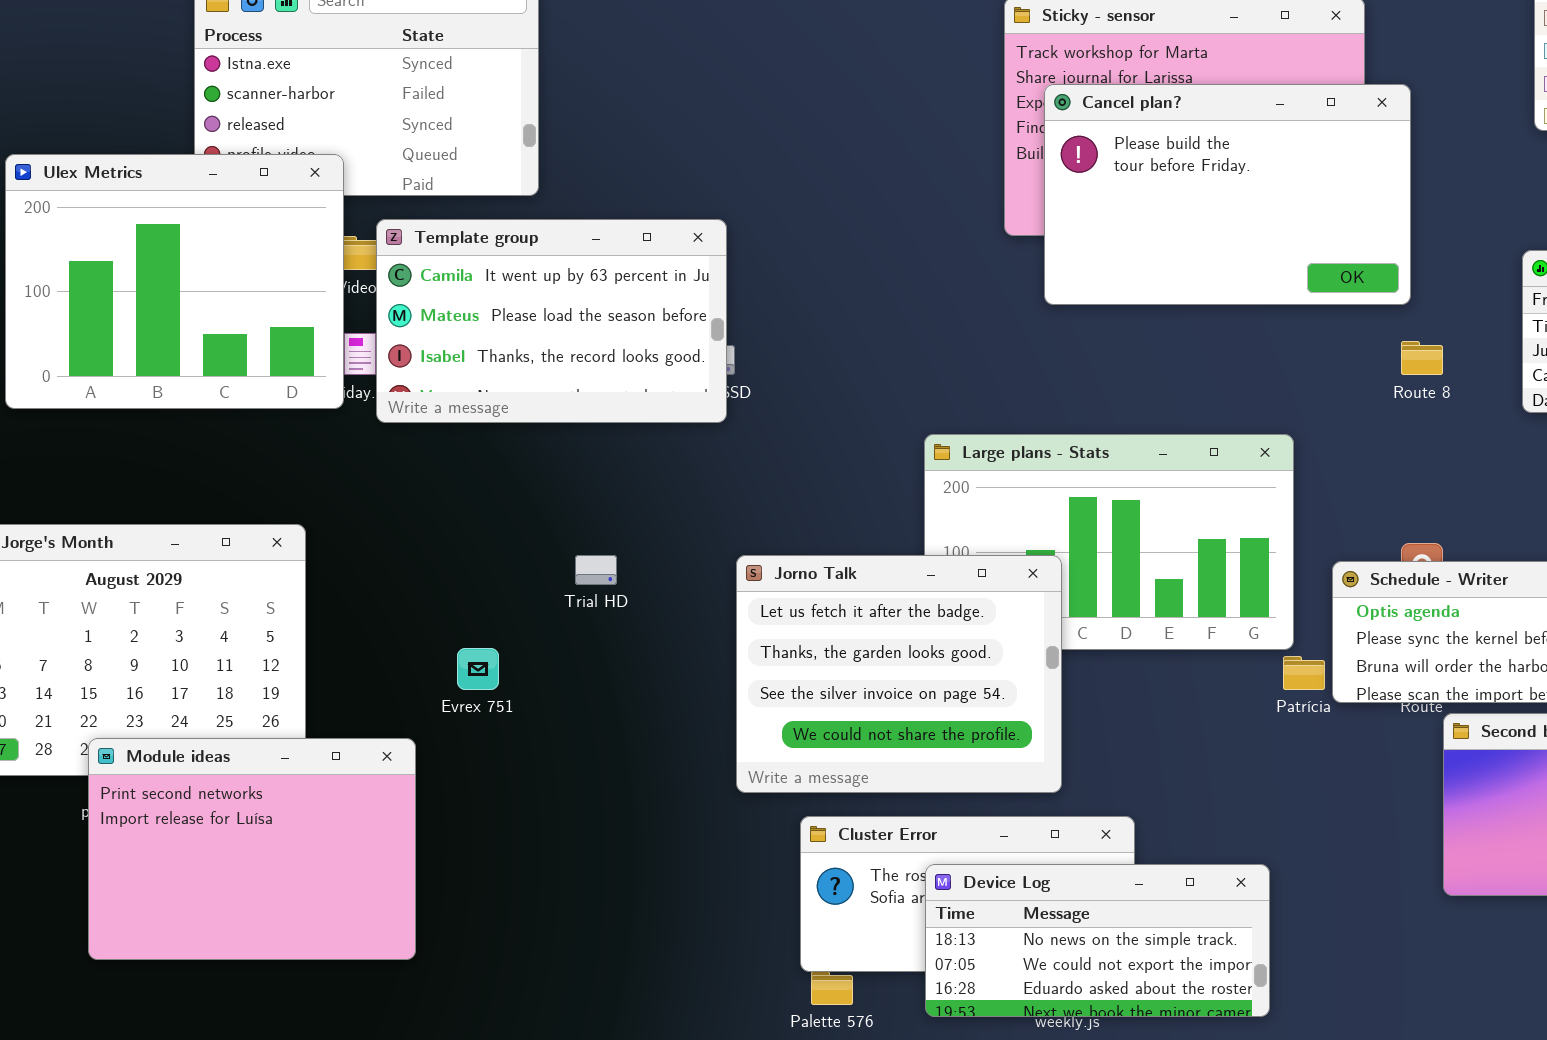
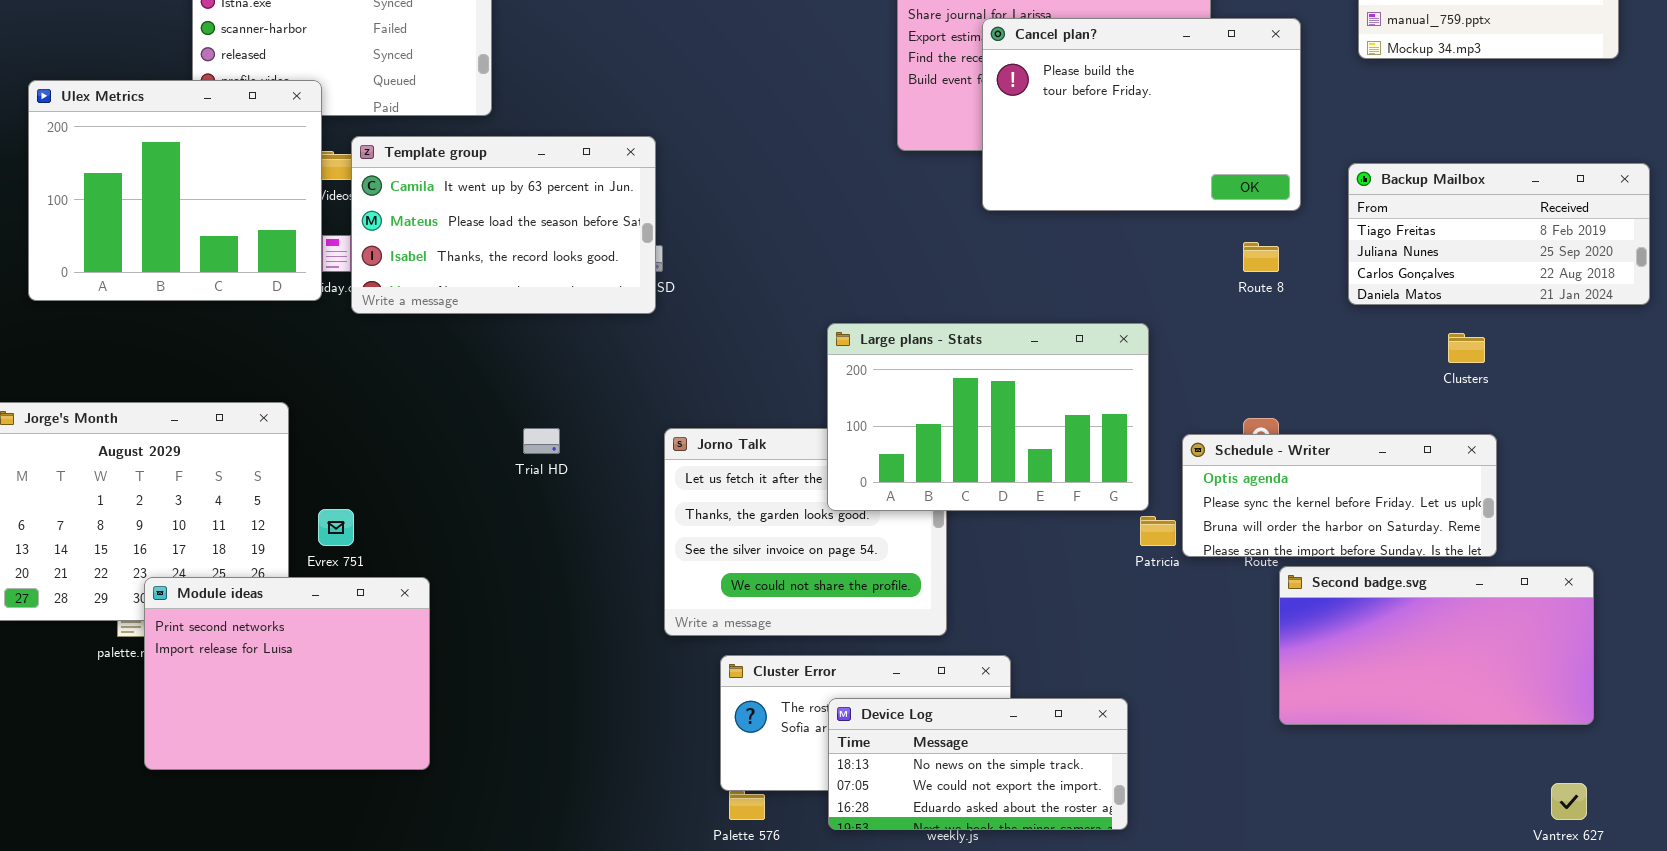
Cancel plan?: [1044,84,1411,305] -> [982,18,1301,211], moved
Large plans - Stats: [924,434,1294,650] -> [827,323,1149,511], raised
Evrex 751: [457,648,499,690] -> [318,509,354,546], moved
Module ideas: [88,738,416,960] -> [144,577,430,770], moved

